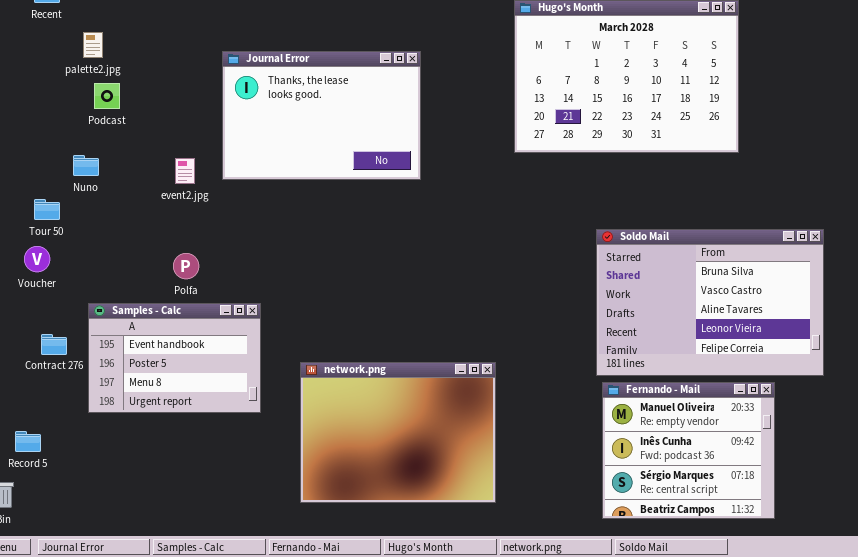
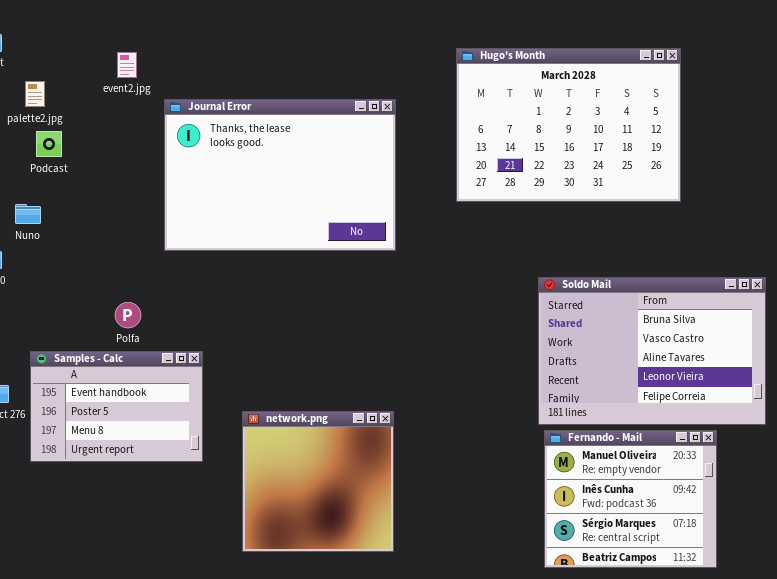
Journal Error: [222,51,421,180] -> [164,99,396,251], resized
event2.jpg: [175,158,195,184] -> [117,52,137,78], moved
network.png: [300,362,496,503] -> [242,411,394,552], resized

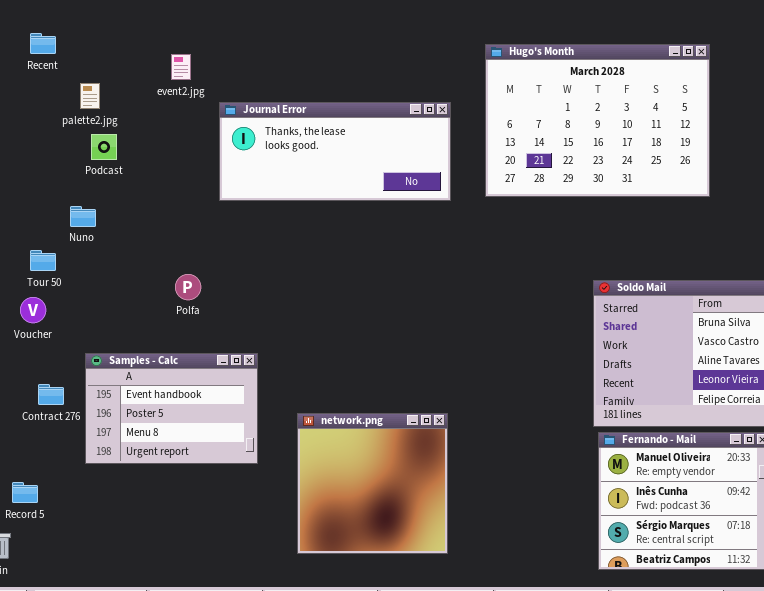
Hugo's Month: [456,48,681,202] -> [485,44,710,197], moved
Journal Error: [164,99,396,251] -> [219,102,451,201], resized
Polfa: [115,302,141,328] -> [175,274,201,300], moved

